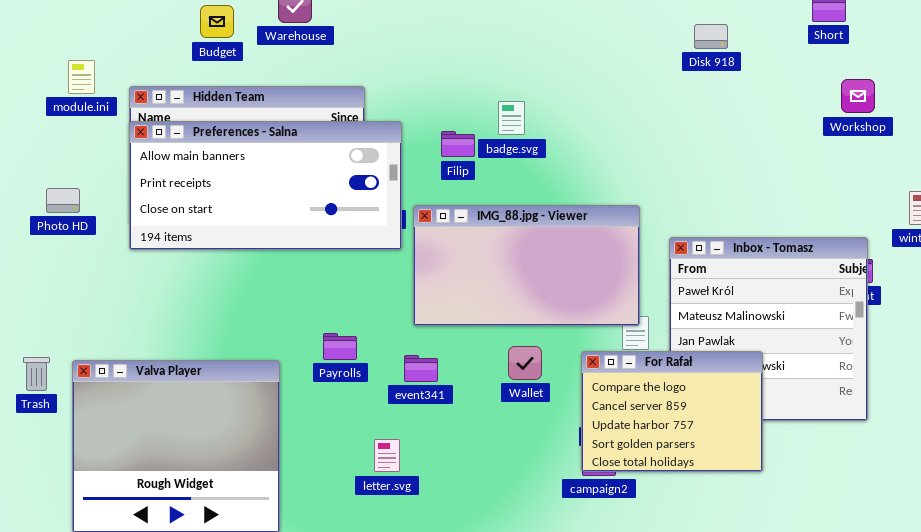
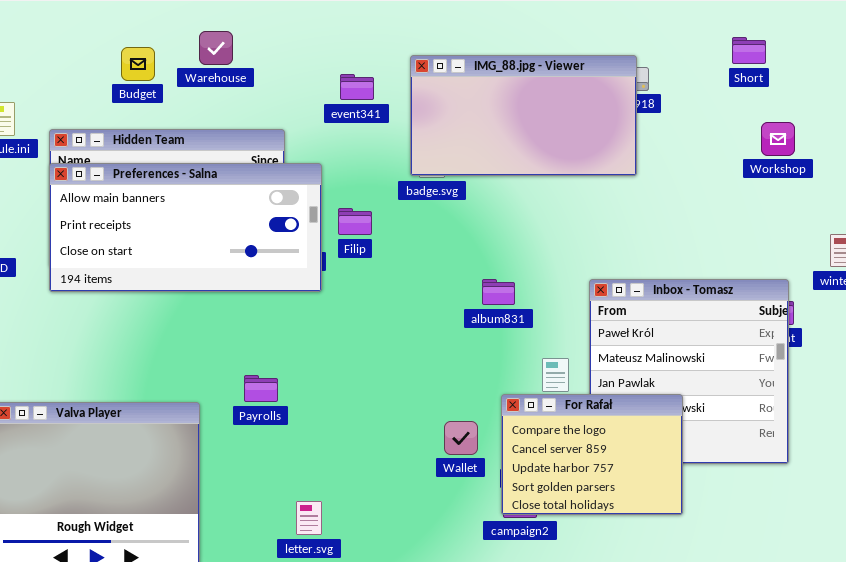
Filip: [441,131,475,157] -> [338,208,372,235], moved
IMG_88.jpg - Viewer: [413,205,640,326] -> [410,55,637,176], moved
Wallet: [508,346,542,380] -> [444,421,478,455], moved
event341: [404,355,438,382] -> [340,74,374,100], moved
letter.svg: [374,439,400,472] -> [296,501,322,535], moved

